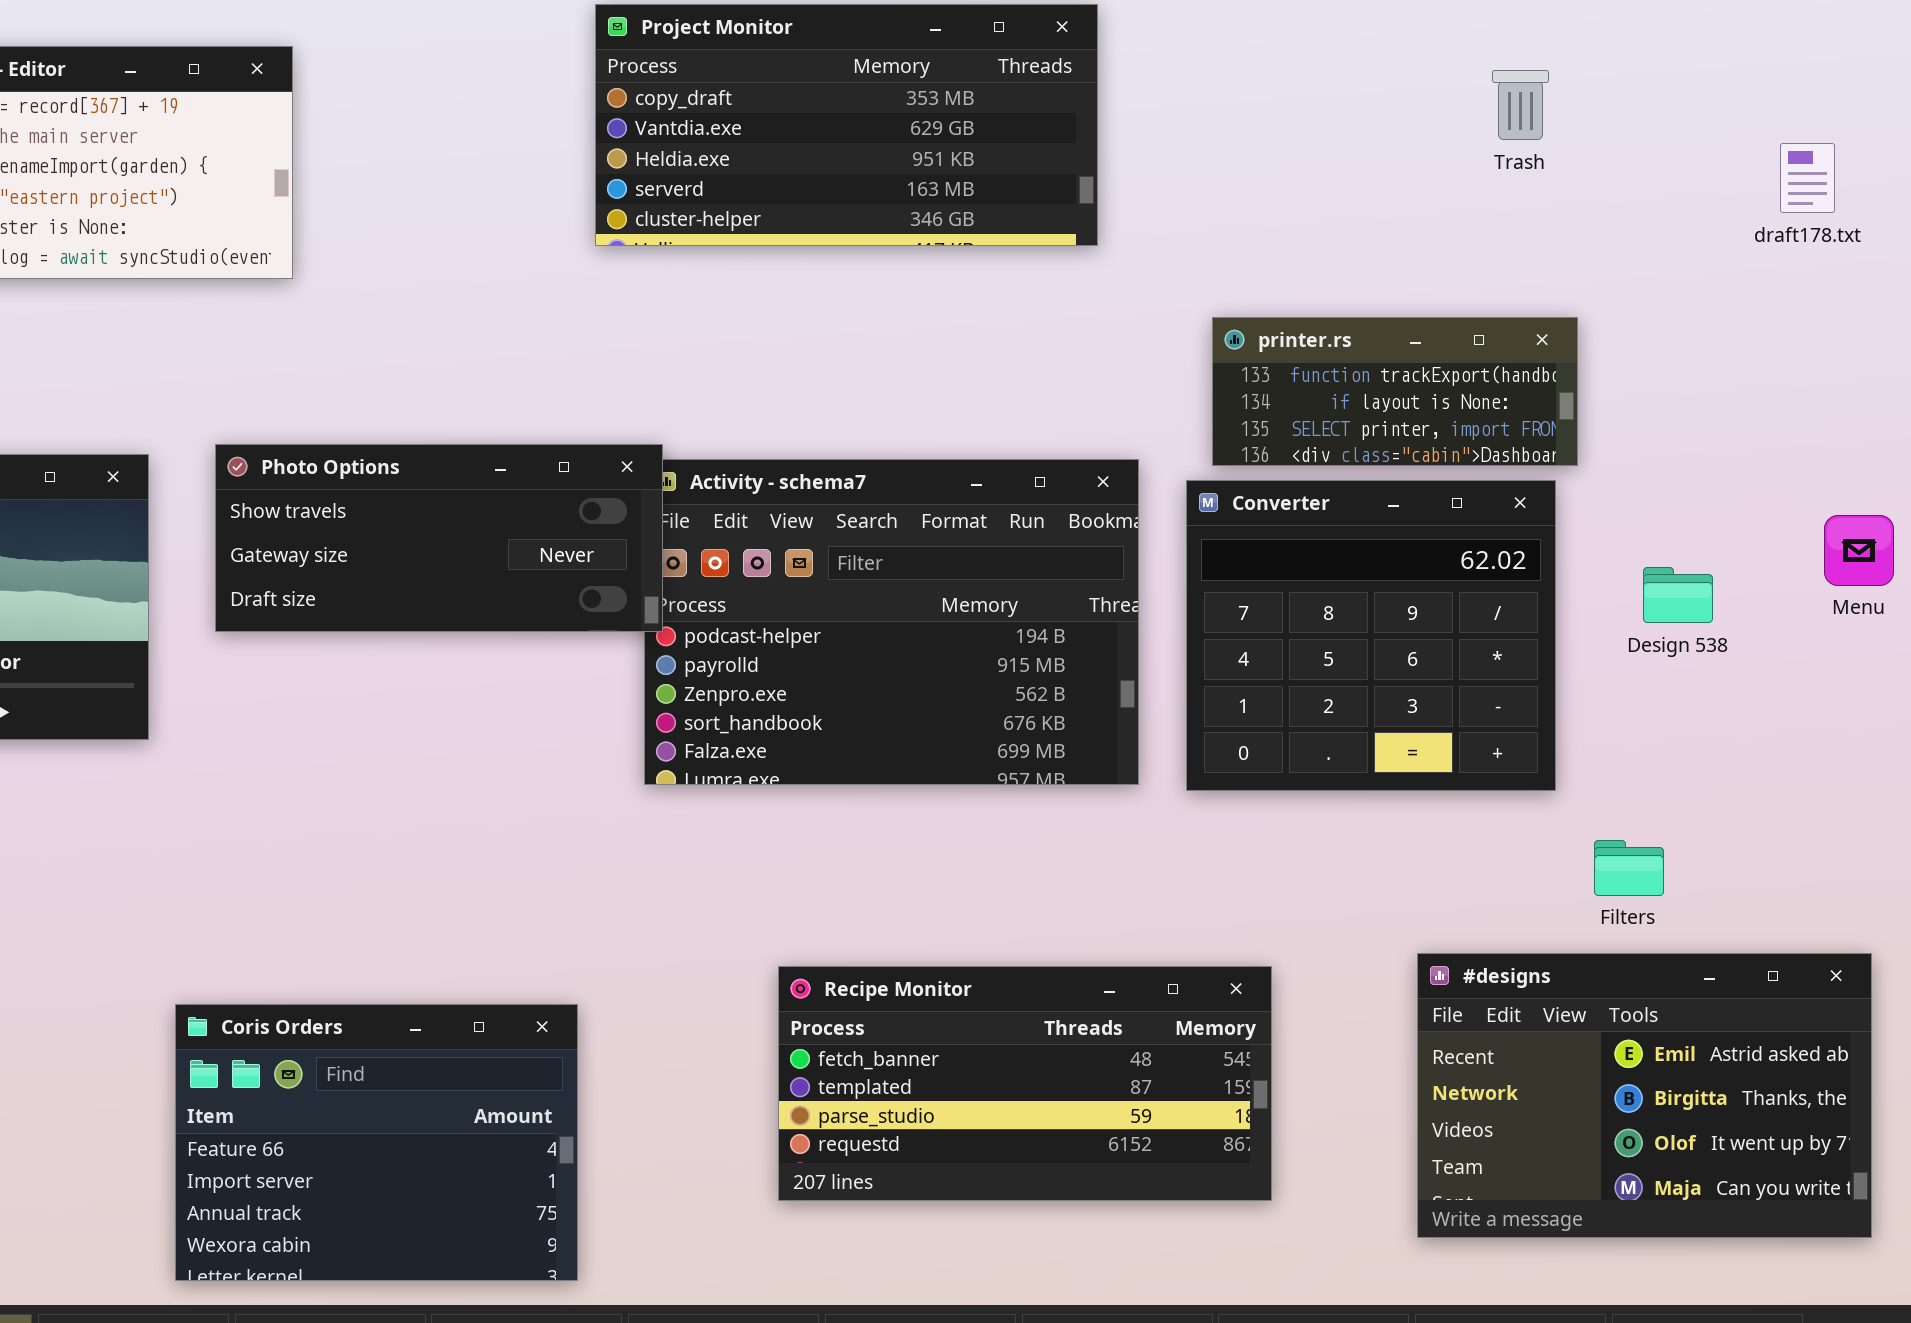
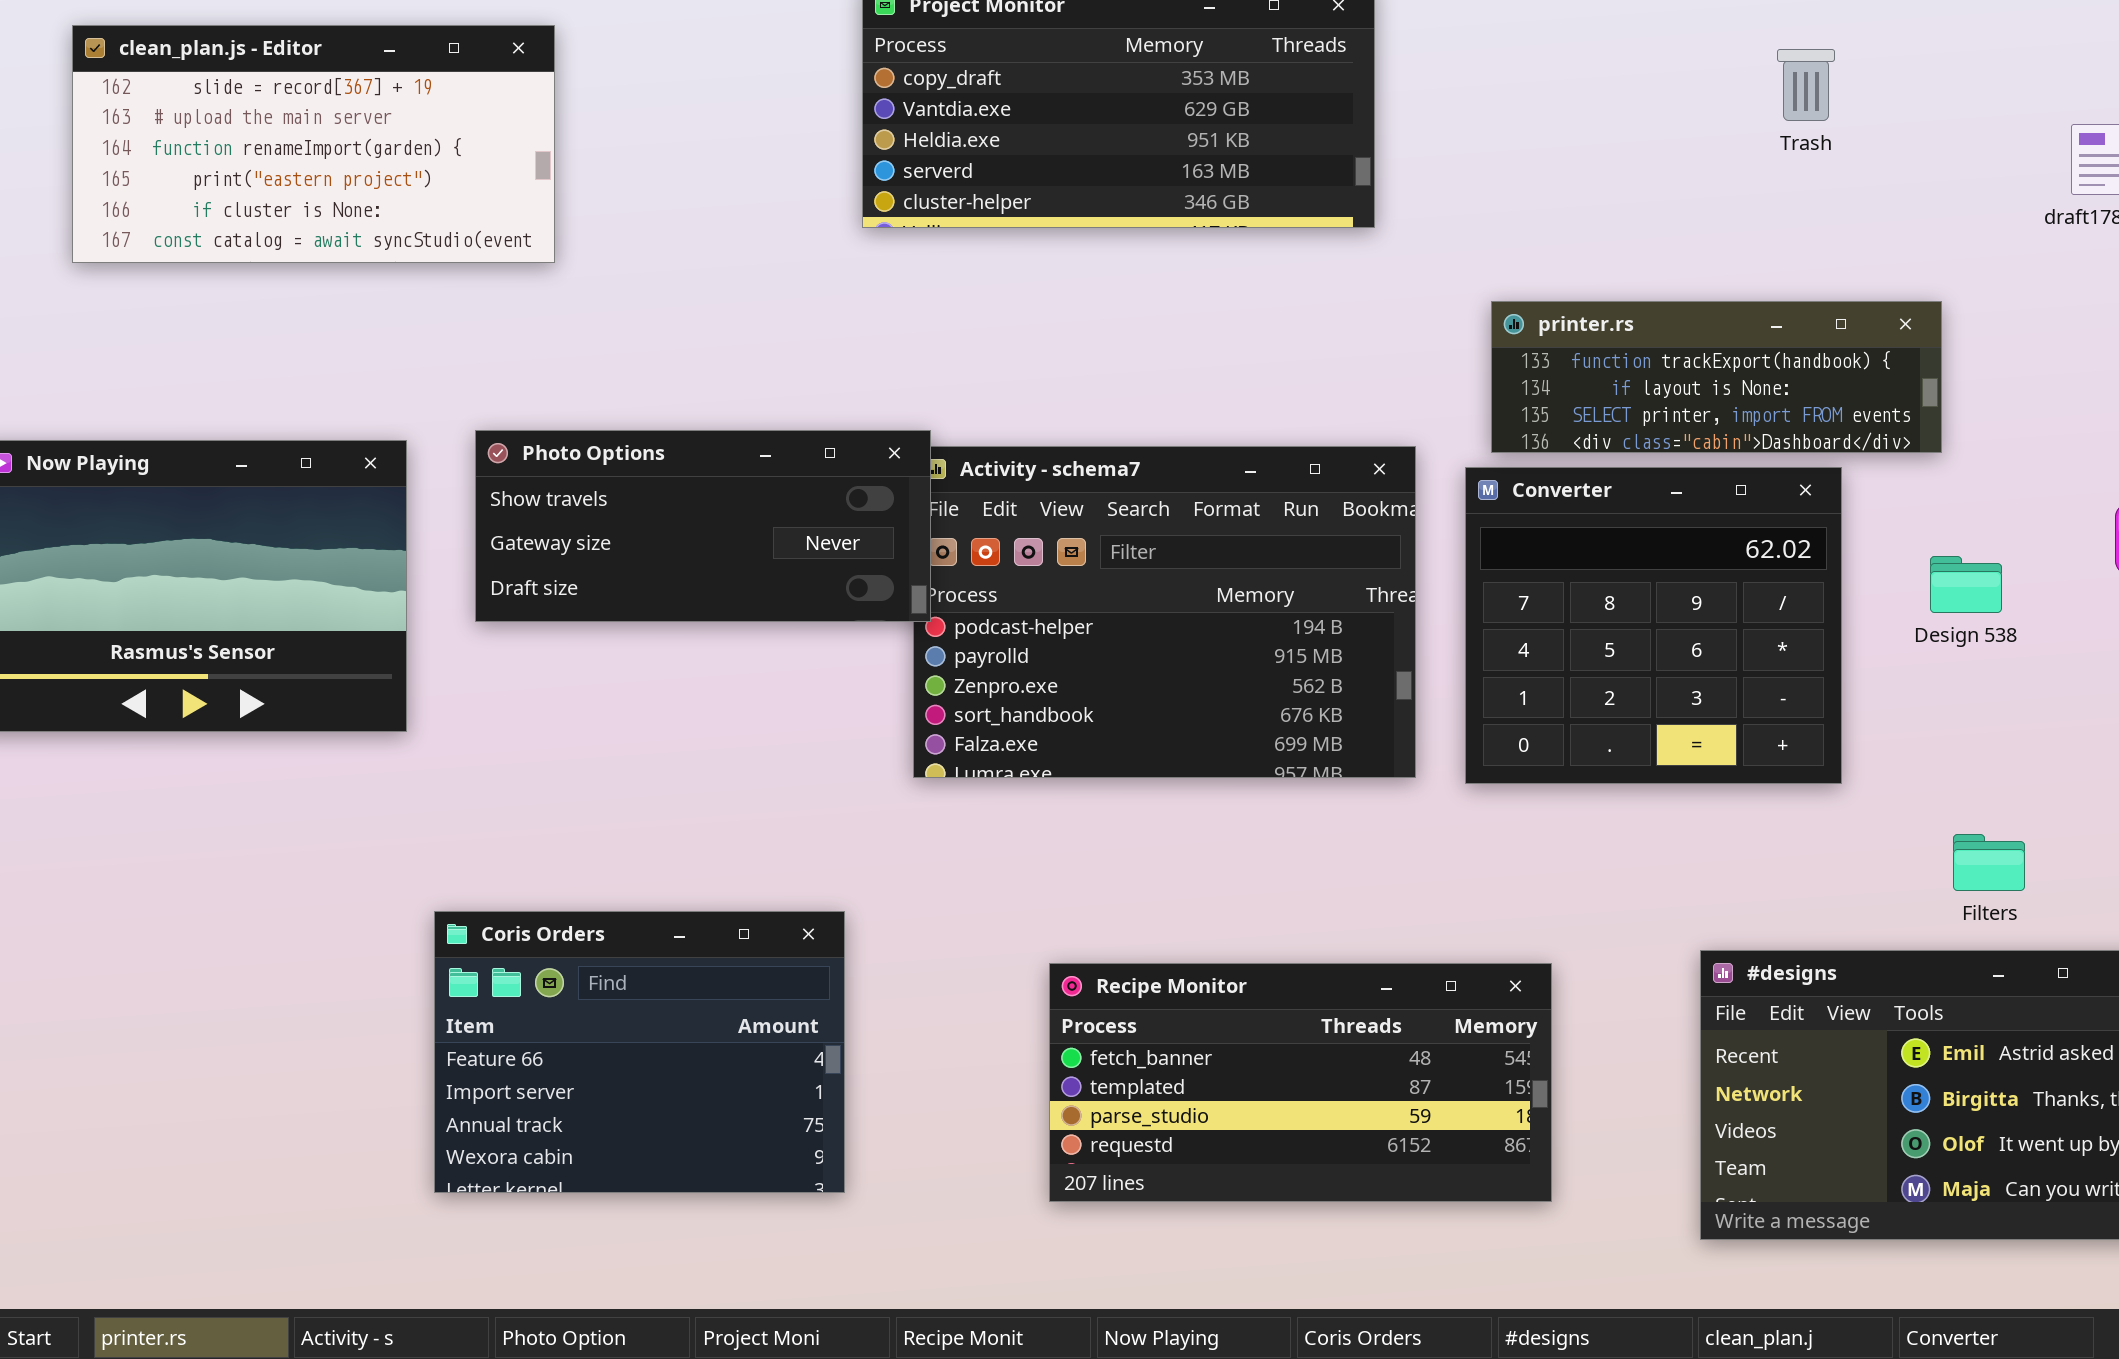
printer.rs: [1212,317,1578,466] -> [1491,301,1942,453], resized
Filters: [1594,840,1664,896] -> [1953,834,2025,891], moved
Coris Orders: [175,1004,578,1281] -> [434,911,845,1193], moved

